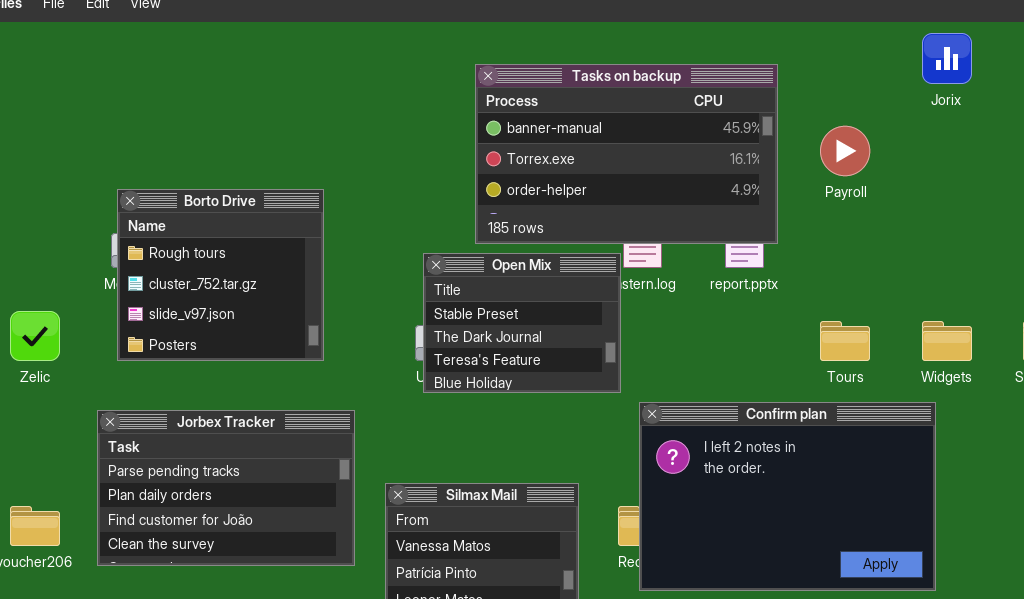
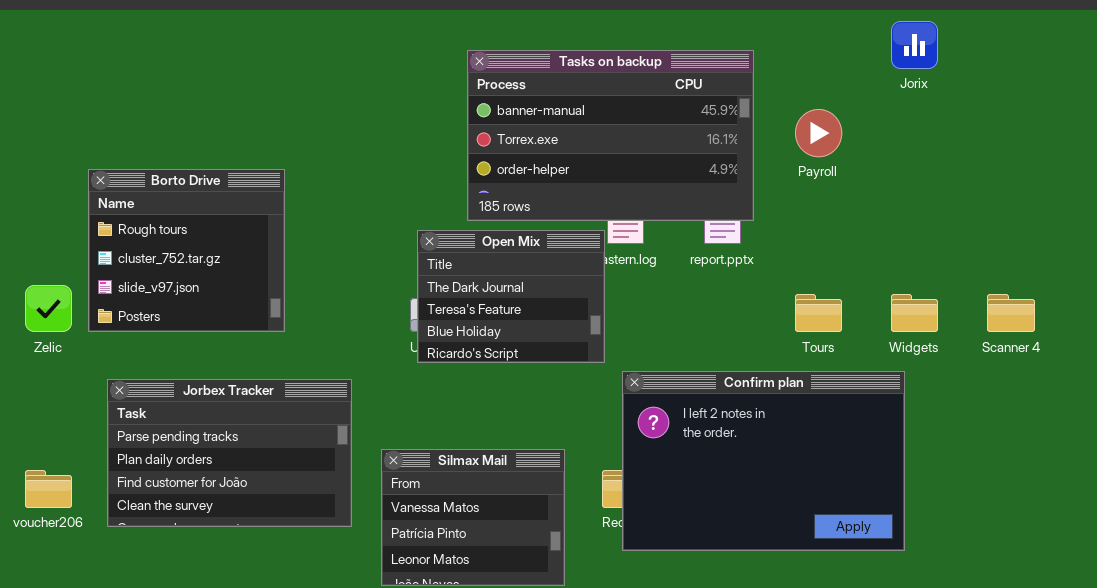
Borto Drive: [117,189,324,361] -> [88,169,285,332], moved
Open Mix: [423,253,621,393] -> [417,230,605,363], scrolled down 1 row

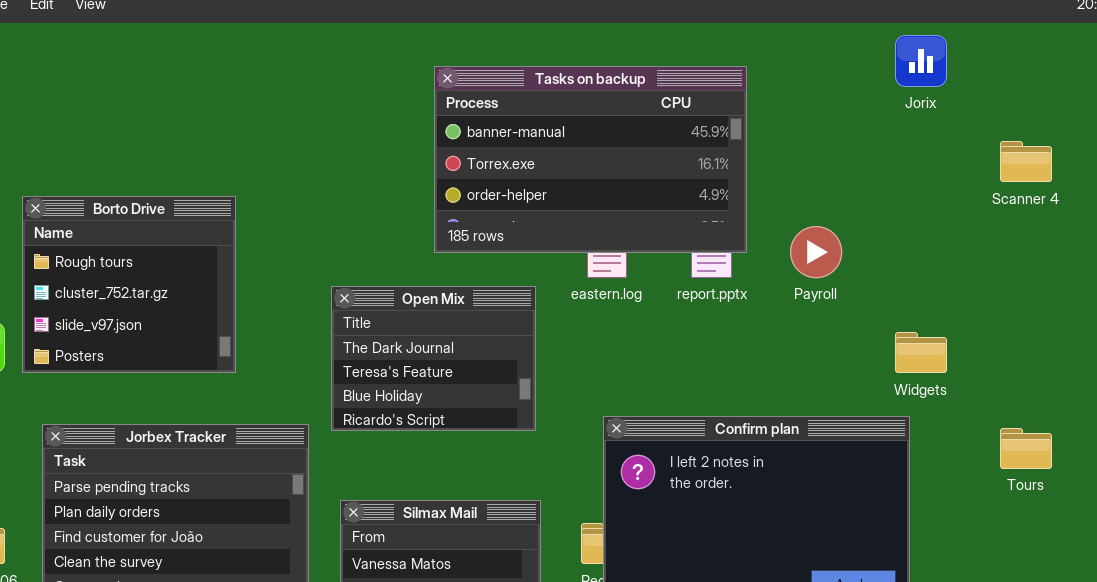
Payroll: [795,109,842,157] -> [790,226,842,278], moved
Open Mix: [417,230,605,363] -> [331,286,536,431], moved
Tours: [795,294,842,332] -> [1000,428,1052,469], moved
Scanner 4: [987,294,1035,332] -> [1000,141,1052,182], moved

